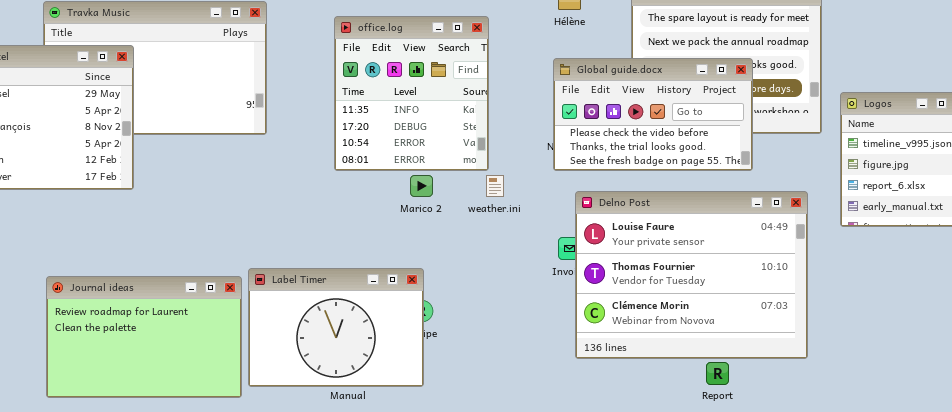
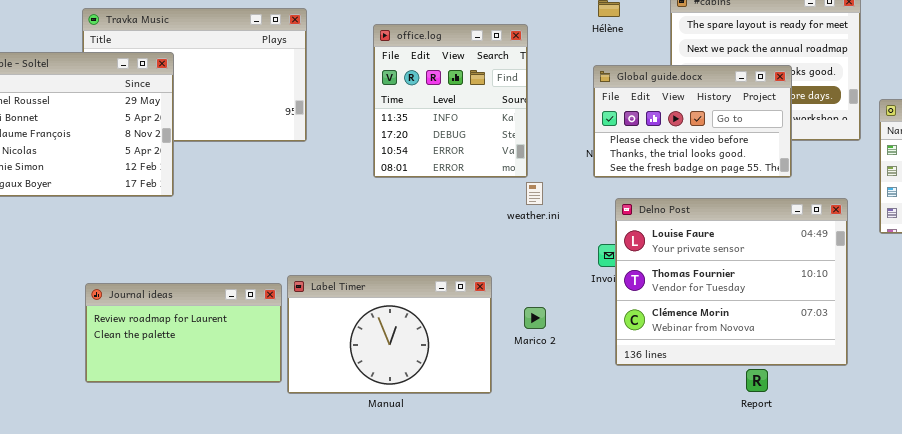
Marico 2: [410,175,433,197] -> [524,307,546,329], moved
Label Timer: [248,268,424,387] -> [287,275,492,394], resized
Journal ideas: [46,276,242,398] -> [85,283,282,383], resized

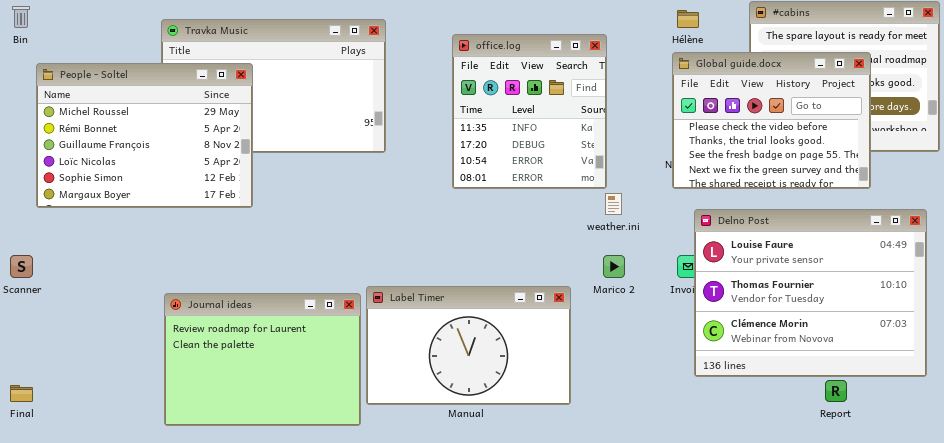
Global guide.docx: [593,65,792,178] -> [672,52,871,189], resized
Journal ideas: [85,283,282,383] -> [164,293,361,426], resized
Marico 2: [524,307,546,329] -> [603,255,625,278], moved

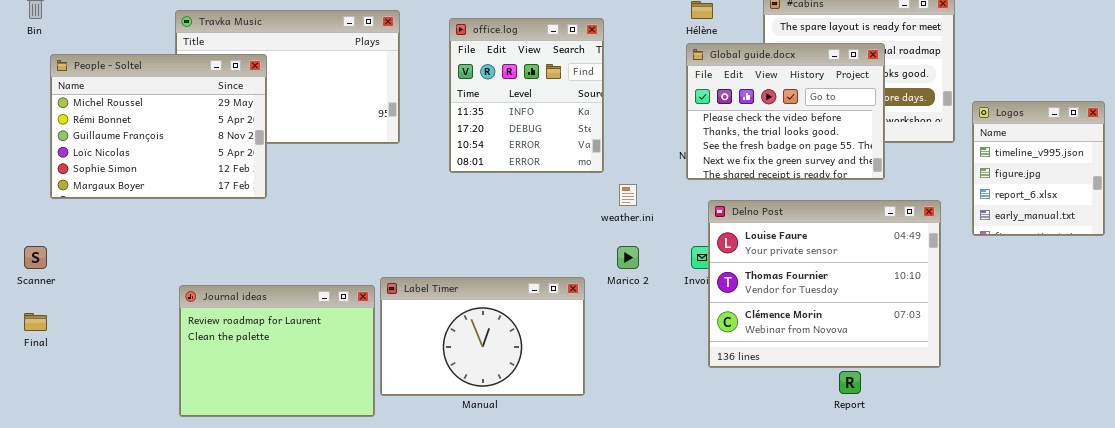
office.log: [452,34,607,189] -> [449,18,604,173], moved
Final: [10,385,33,402] -> [24,313,47,331], moved

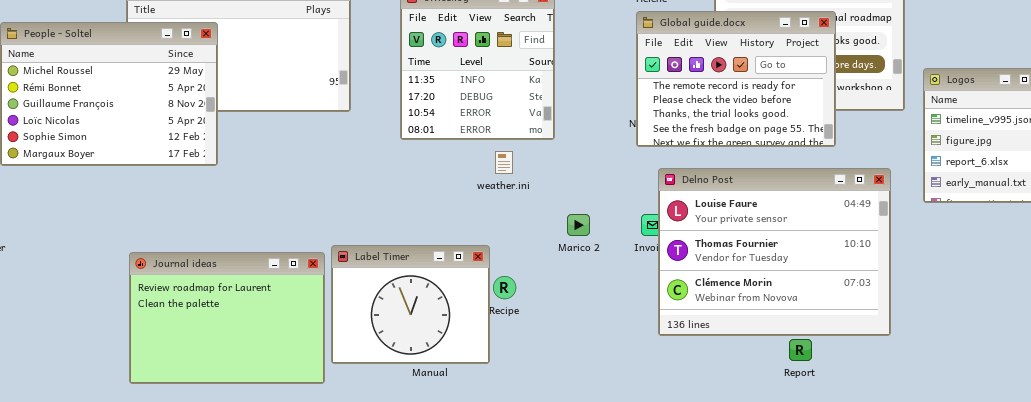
Global guide.docx: [686,43,885,180] -> [636,11,836,147], scrolled up 1 row
weather.ini: [619,184,637,206] -> [495,151,513,174], moved
Label Timer: [380,277,585,396] -> [331,245,490,364], resized

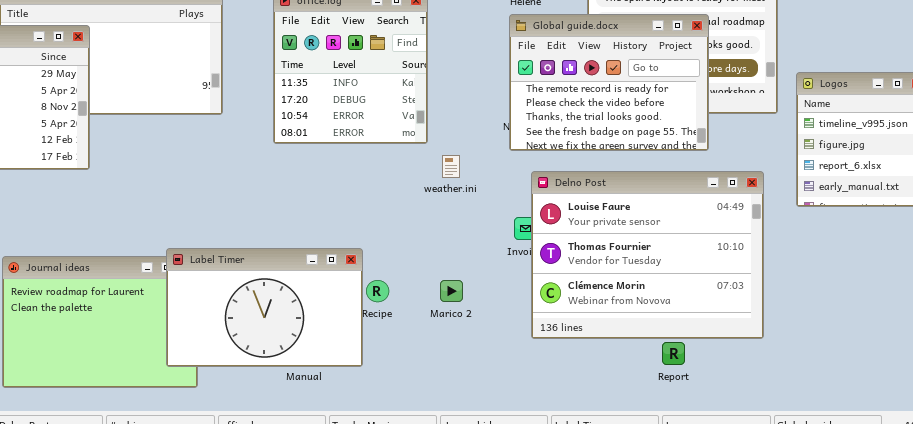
weather.ini: [495,151,513,174] -> [442,155,460,178], moved
Marico 2: [567,214,590,236] -> [440,280,463,302], moved
Label Timer: [331,245,490,364] -> [166,248,363,367], resized

